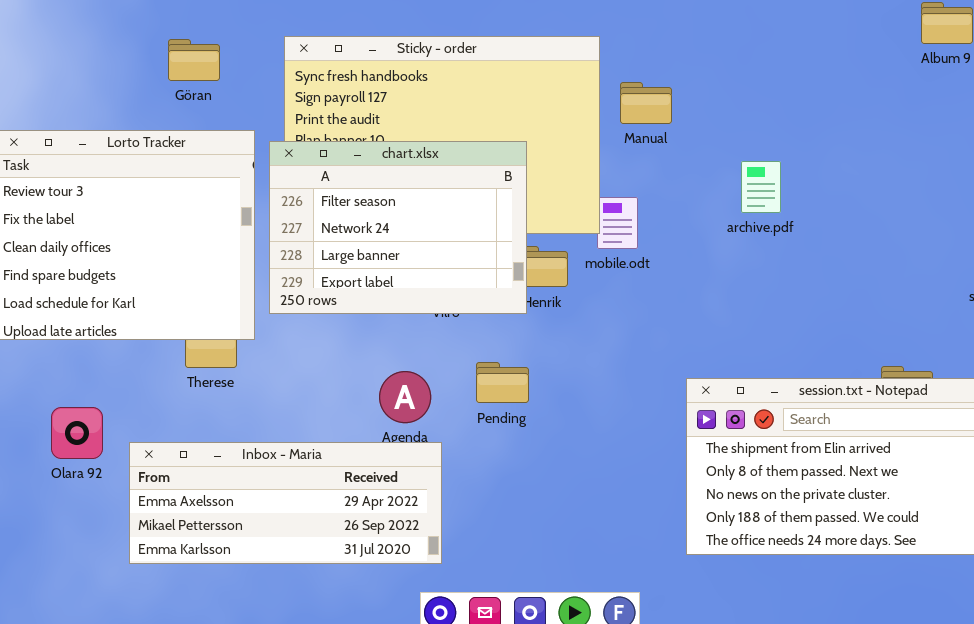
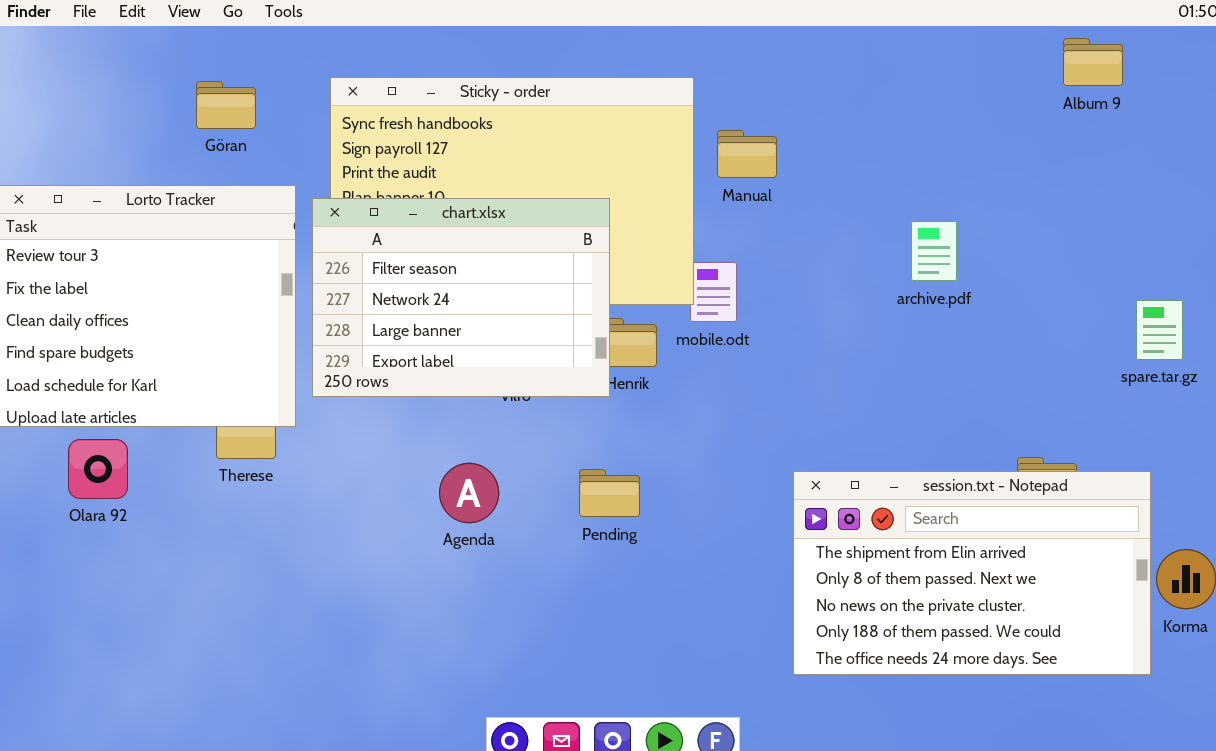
archive.pdf: [741,161,781,213] -> [911,221,957,281], moved
Pending: [476,362,529,403] -> [579,469,640,517], moved
Olara 92: [51,407,103,459] -> [68,439,128,499], moved
Inbox - Maria: [129,442,442,564] -> none, closed

